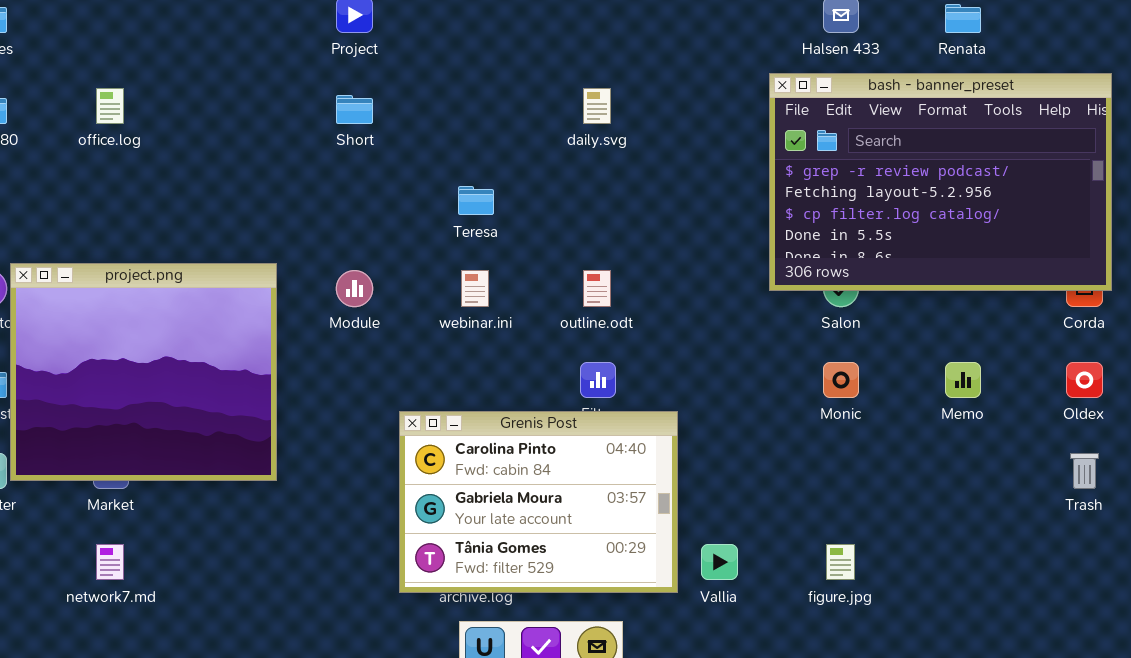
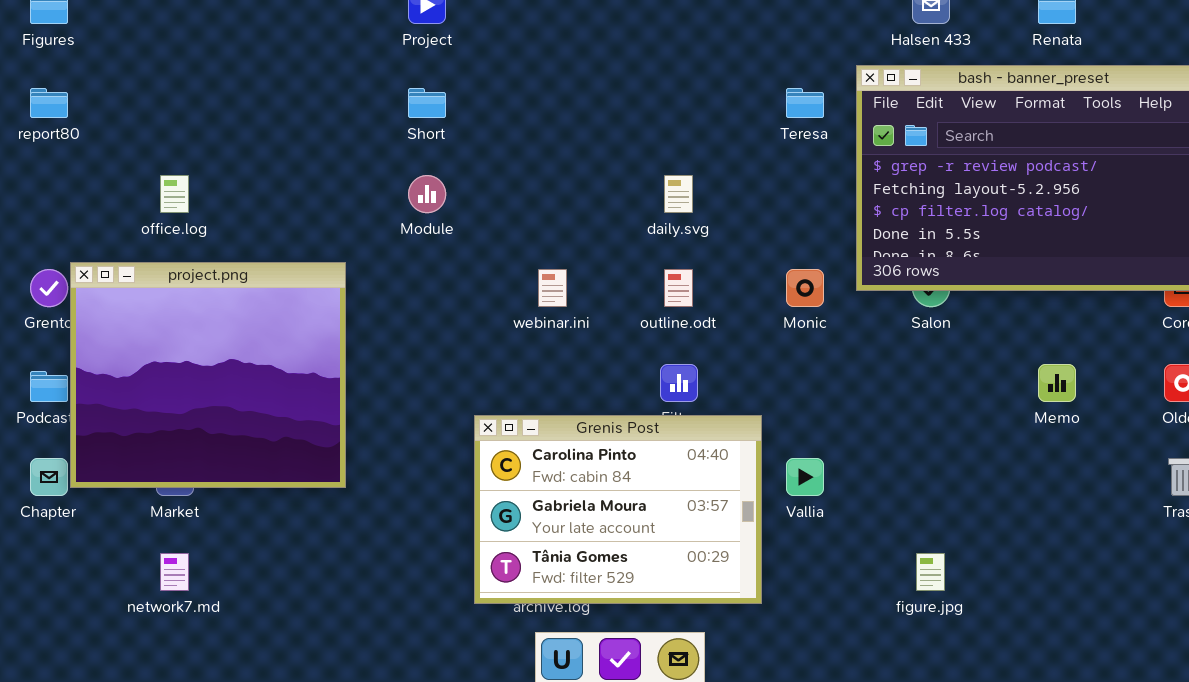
office.log: [96,88,124,124] -> [160,175,189,213], moved
daily.svg: [583,88,611,124] -> [664,175,693,213], moved
Teresa: [458,186,494,215] -> [786,88,824,118], moved
Module: [336,270,373,307] -> [408,175,446,213], moved
Monic: [823,362,859,398] -> [786,269,824,307], moved
Vallia: [701,544,738,580] -> [786,458,824,496], moved

